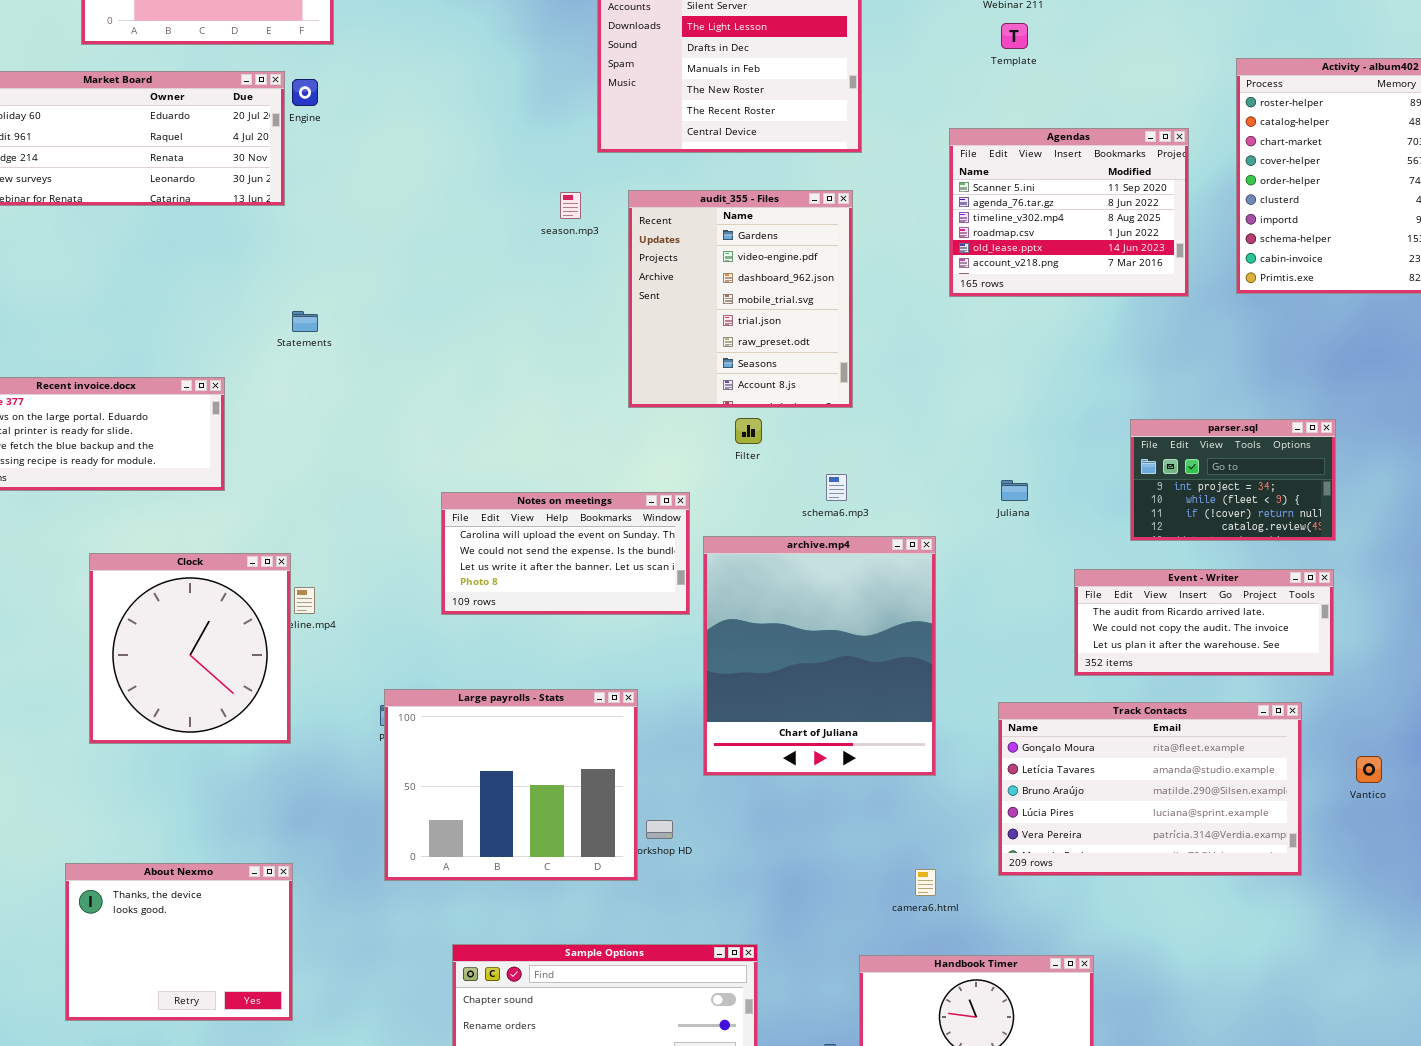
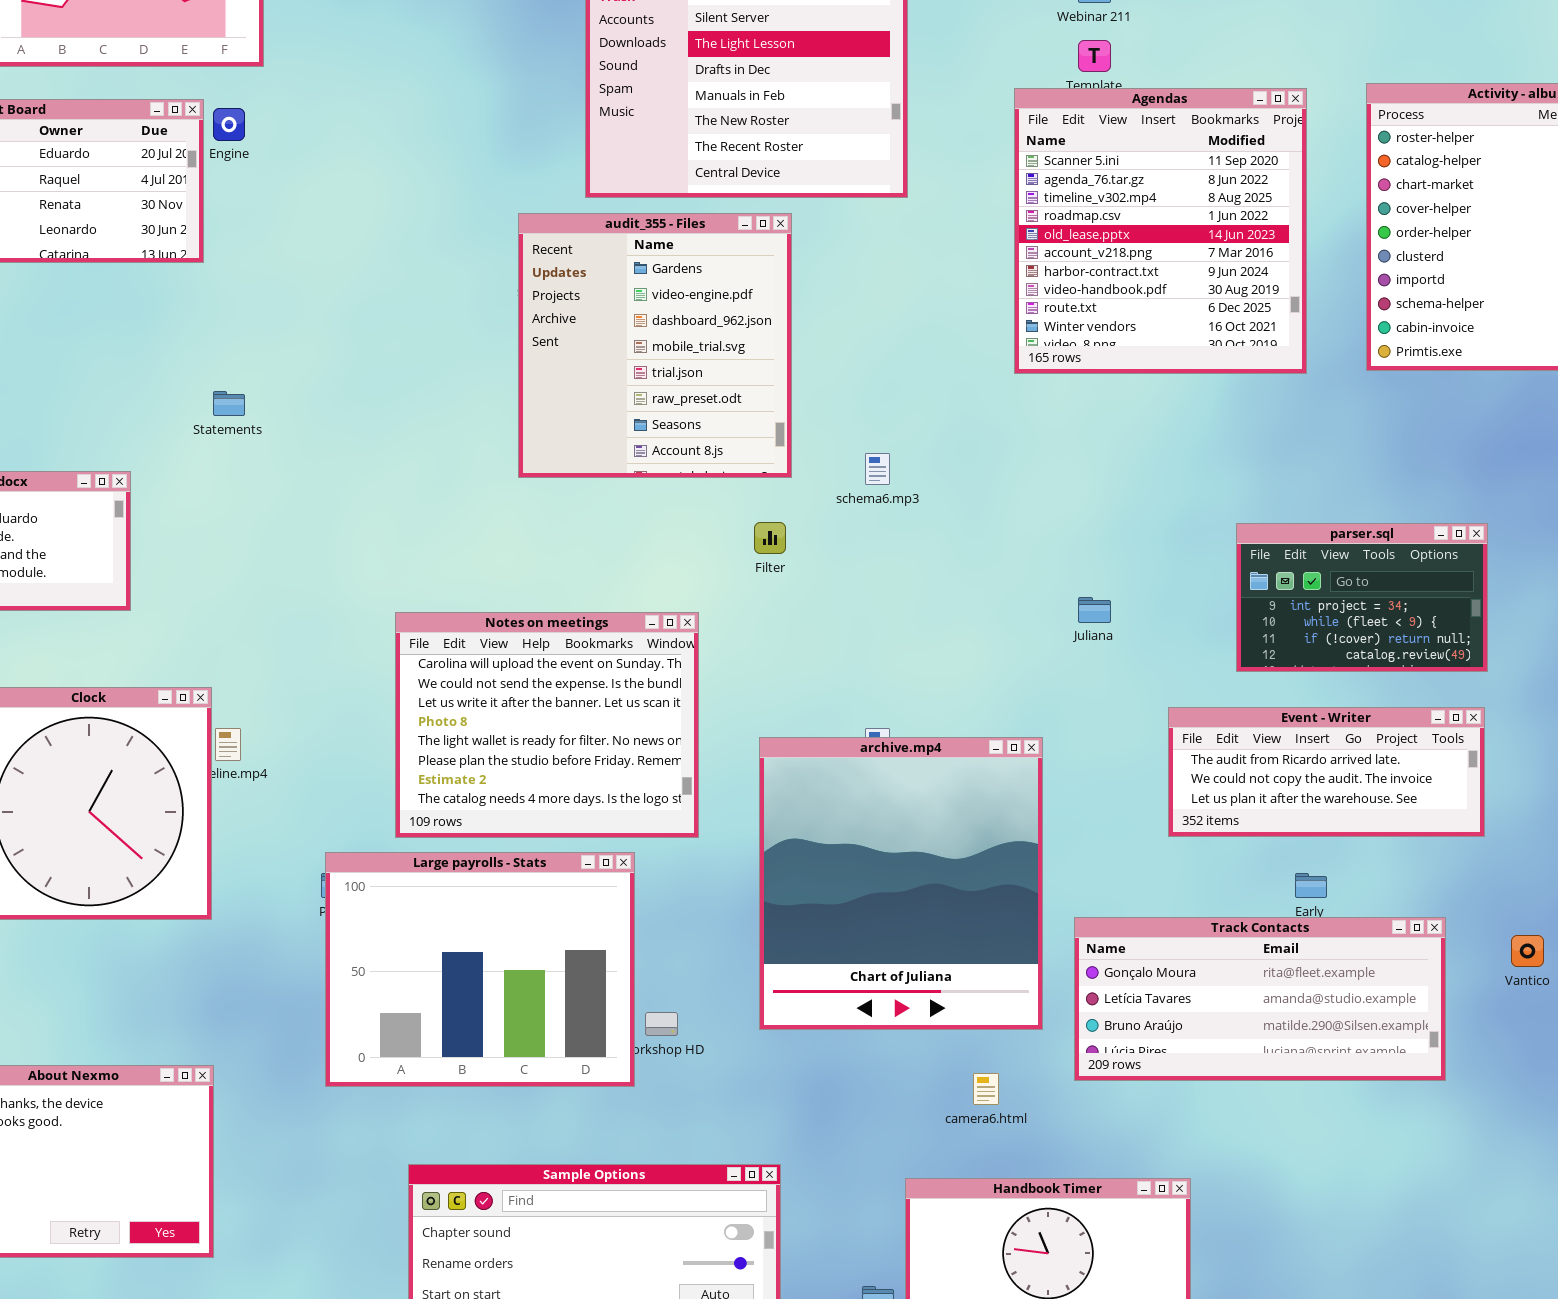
Agendas: [949,128,1189,297] -> [1014,88,1307,374], resized
audit_355 - Files: [628,190,853,408] -> [518,213,792,478], moved
schema6.mp3: [826,474,847,501] -> [865,453,890,485], moved
Notes on meetings: [441,492,690,615] -> [395,612,699,838], resized
archive.mp4: [703,536,936,776] -> [759,737,1043,1030], moved
Track Contacts: [998,702,1302,876] -> [1074,917,1446,1081], resized

